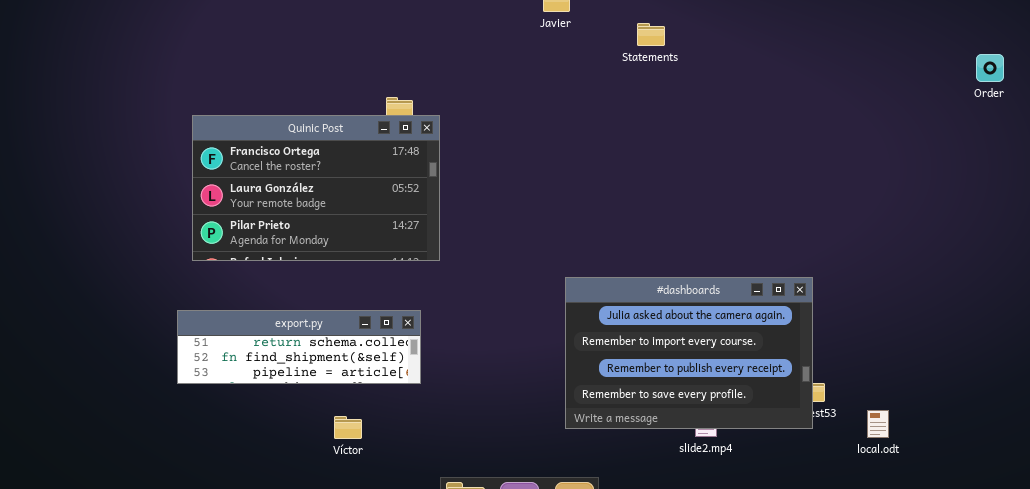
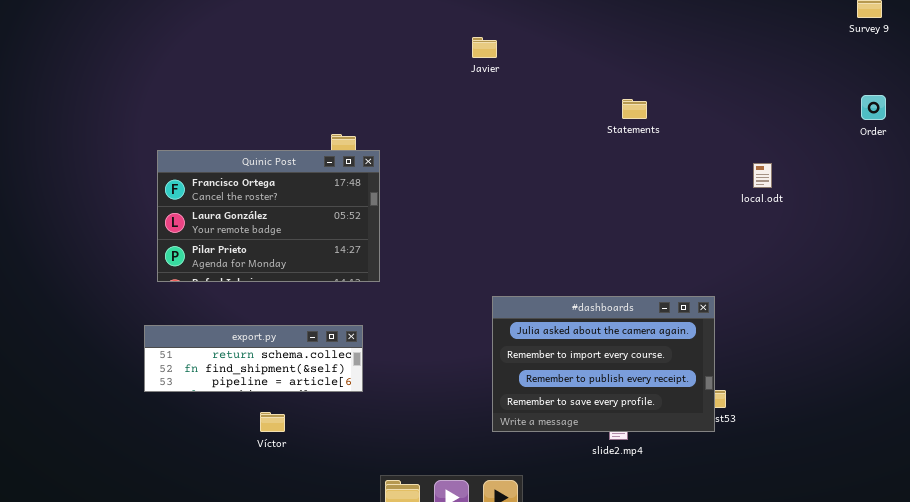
Statements: [637,23,665,46] -> [622,99,647,119], moved
local.odt: [867,410,889,438] -> [753,163,772,188], moved
Víctor: [334,416,362,439] -> [260,412,285,432], moved

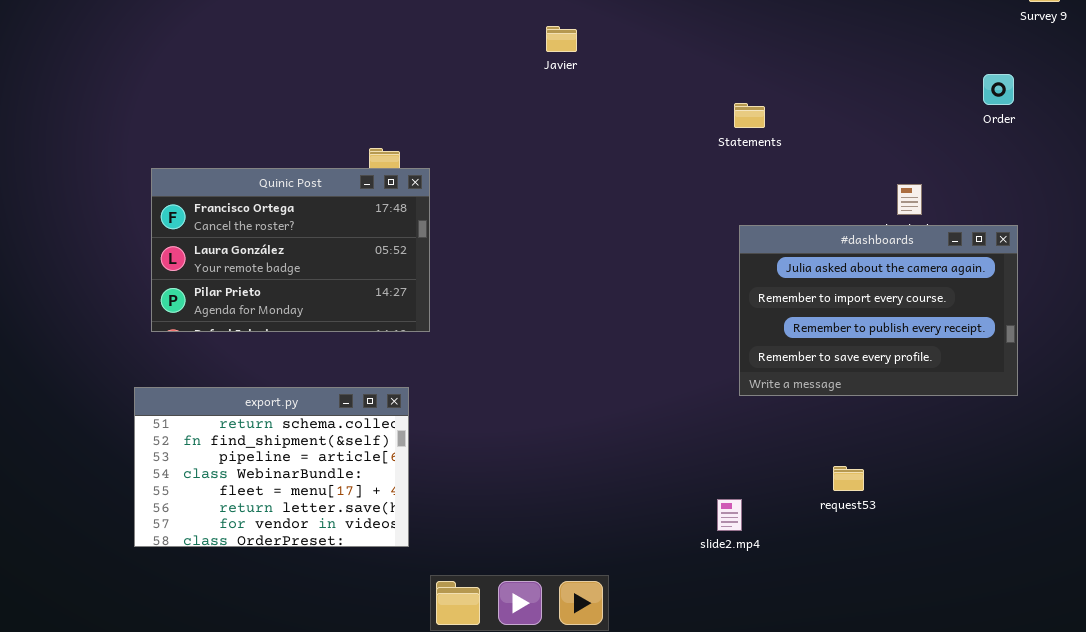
Order: [861,95,886,120] -> [983,74,1014,105], moved
#dashboards: [492,296,715,432] -> [739,225,1018,396], moved
export.py: [144,325,363,392] -> [134,387,409,547], resized

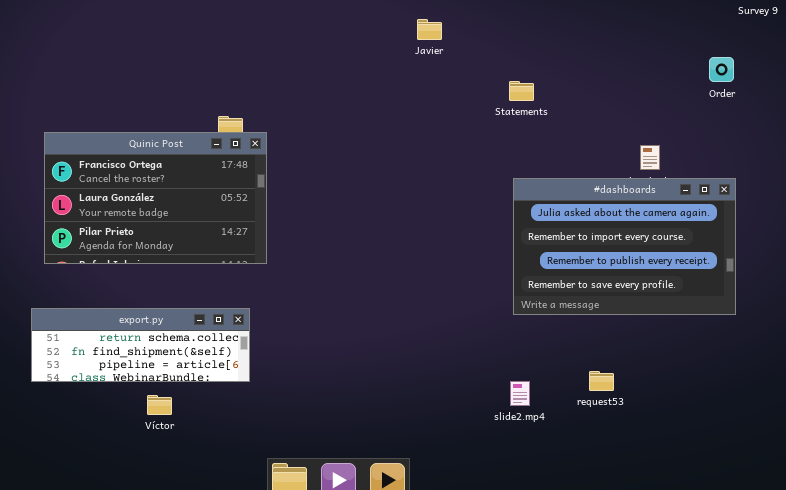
Javier: [546,26,577,52] -> [417,19,442,40], moved
export.py: [134,387,409,547] -> [31,308,250,382], resized
slide2.mp4: [717,499,742,531] -> [510,381,530,406], moved

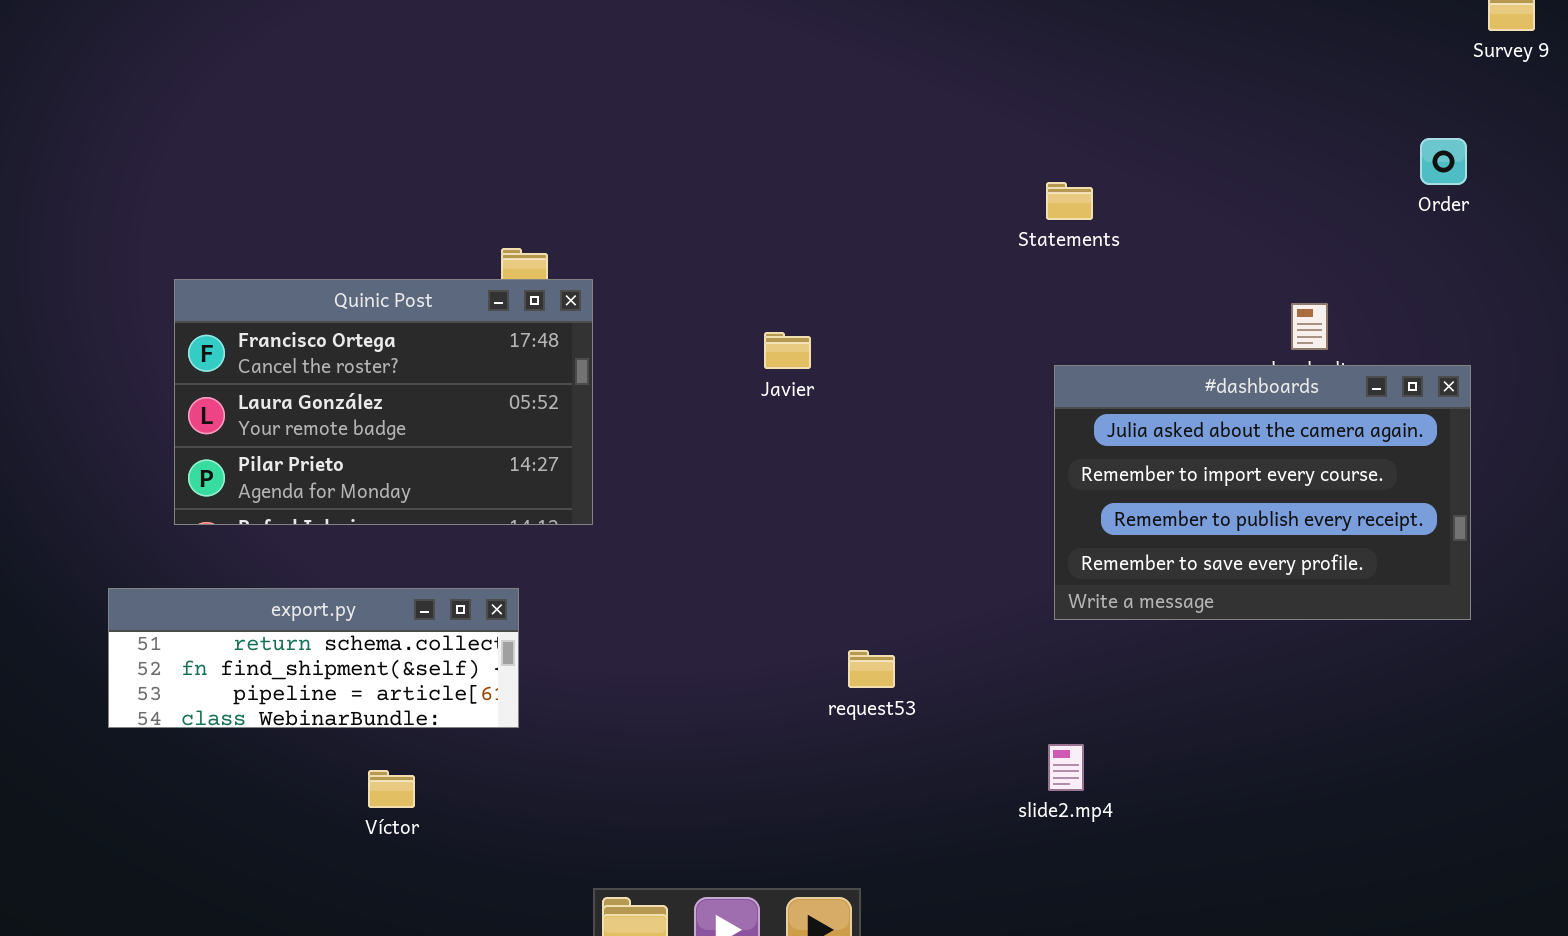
Javier: [417,19,442,40] -> [764,332,811,369], moved
export.py: [31,308,250,382] -> [108,588,519,728], moved
request53: [589,371,614,391] -> [848,650,895,688], moved

